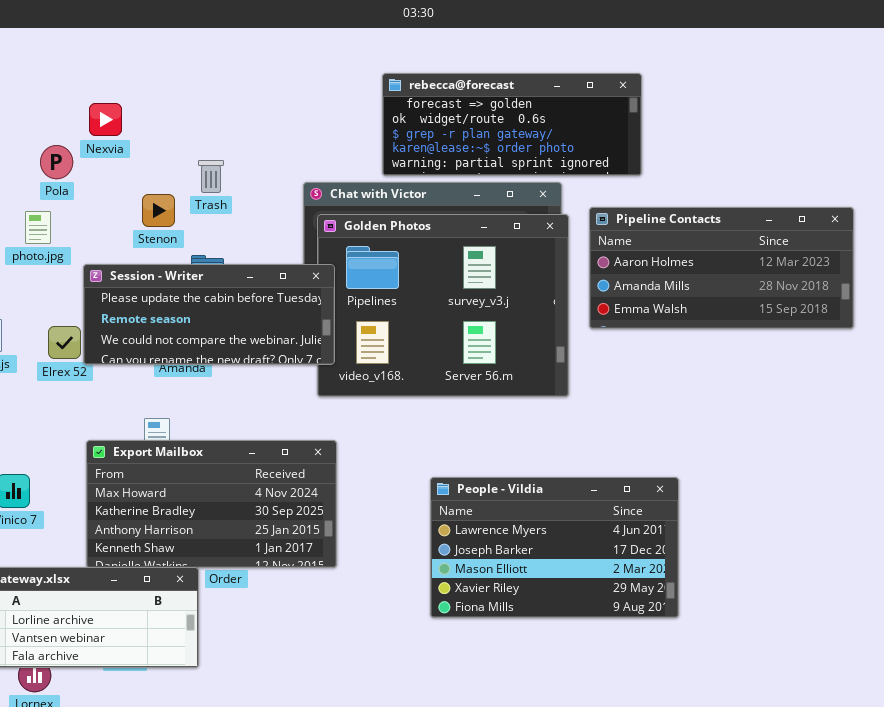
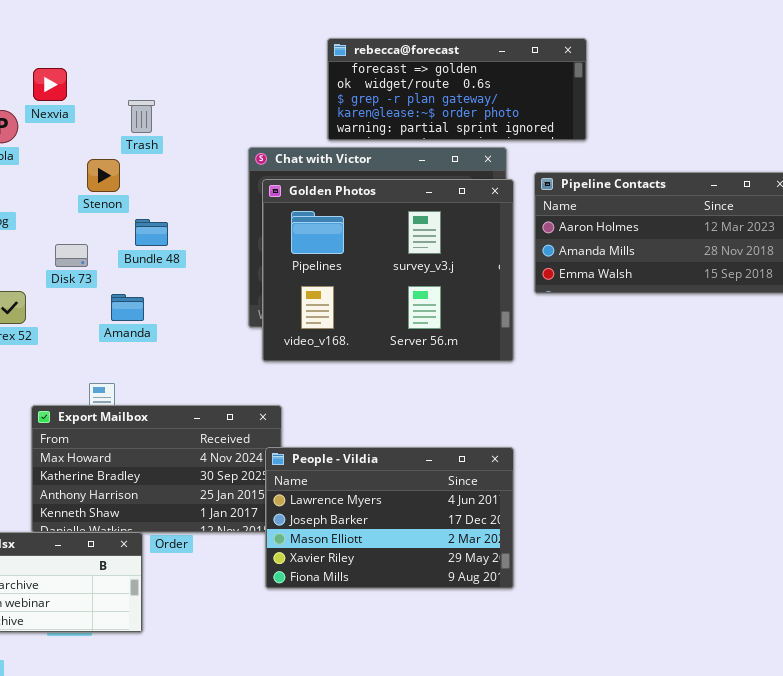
Trash: [198,160,224,193] -> [128,100,155,133], moved
Session - Writer: [83,264,335,365] -> none, closed
People - Vildia: [430,477,679,618] -> [265,447,514,589], moved

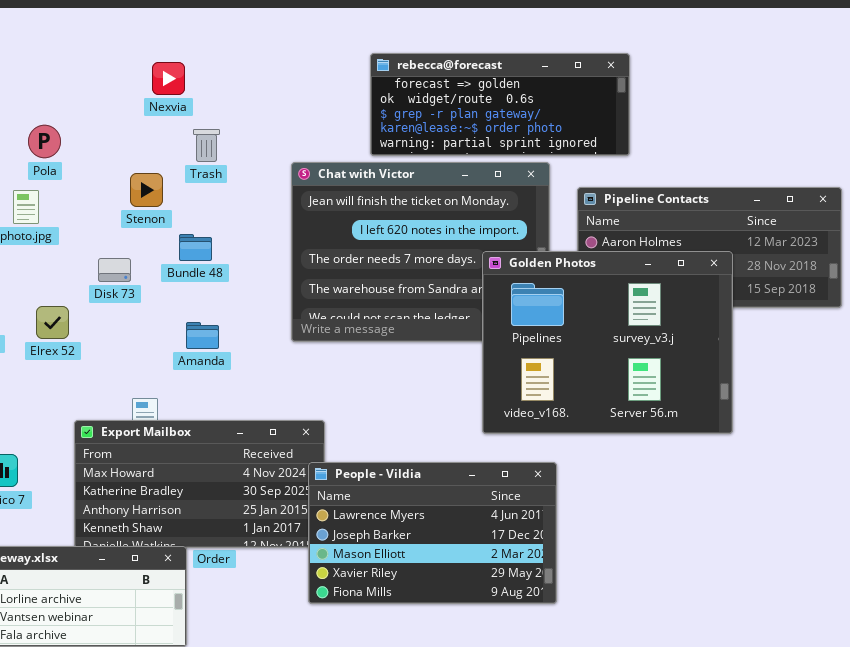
Nexvia: [33,68,67,101] -> [152,62,185,95], moved
Trash: [128,100,155,133] -> [193,129,220,162], moved
Golden Photos: [262,179,514,362] -> [482,251,733,434], moved
Amanda: [111,294,144,321] -> [186,322,219,349], moved

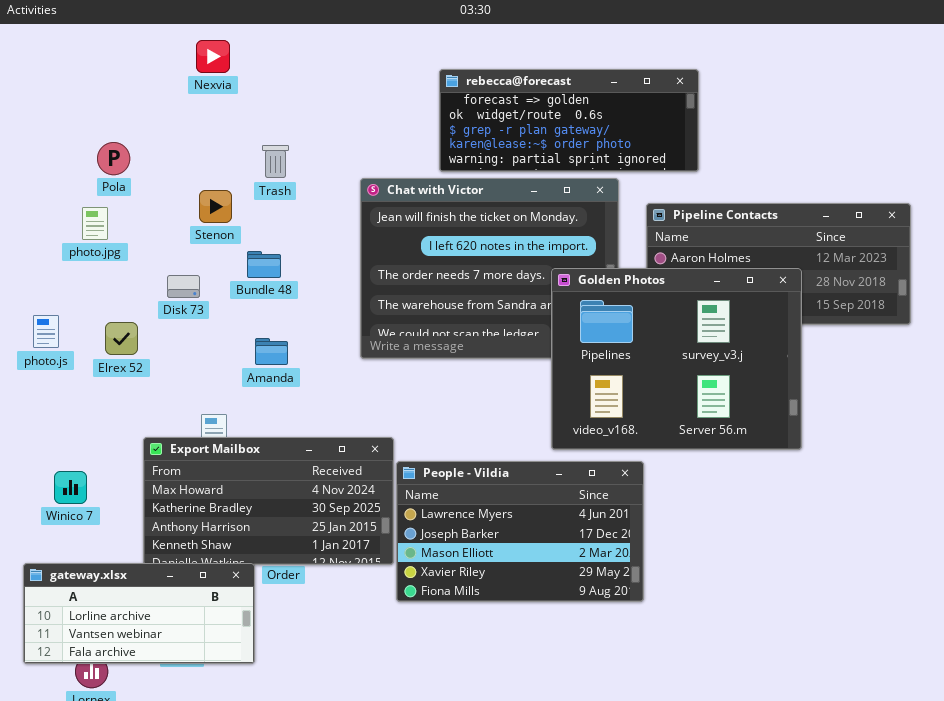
Nexvia: [152,62,185,95] -> [196,40,230,73], moved
People - Vildia: [308,462,557,604] -> [396,461,644,602], moved

